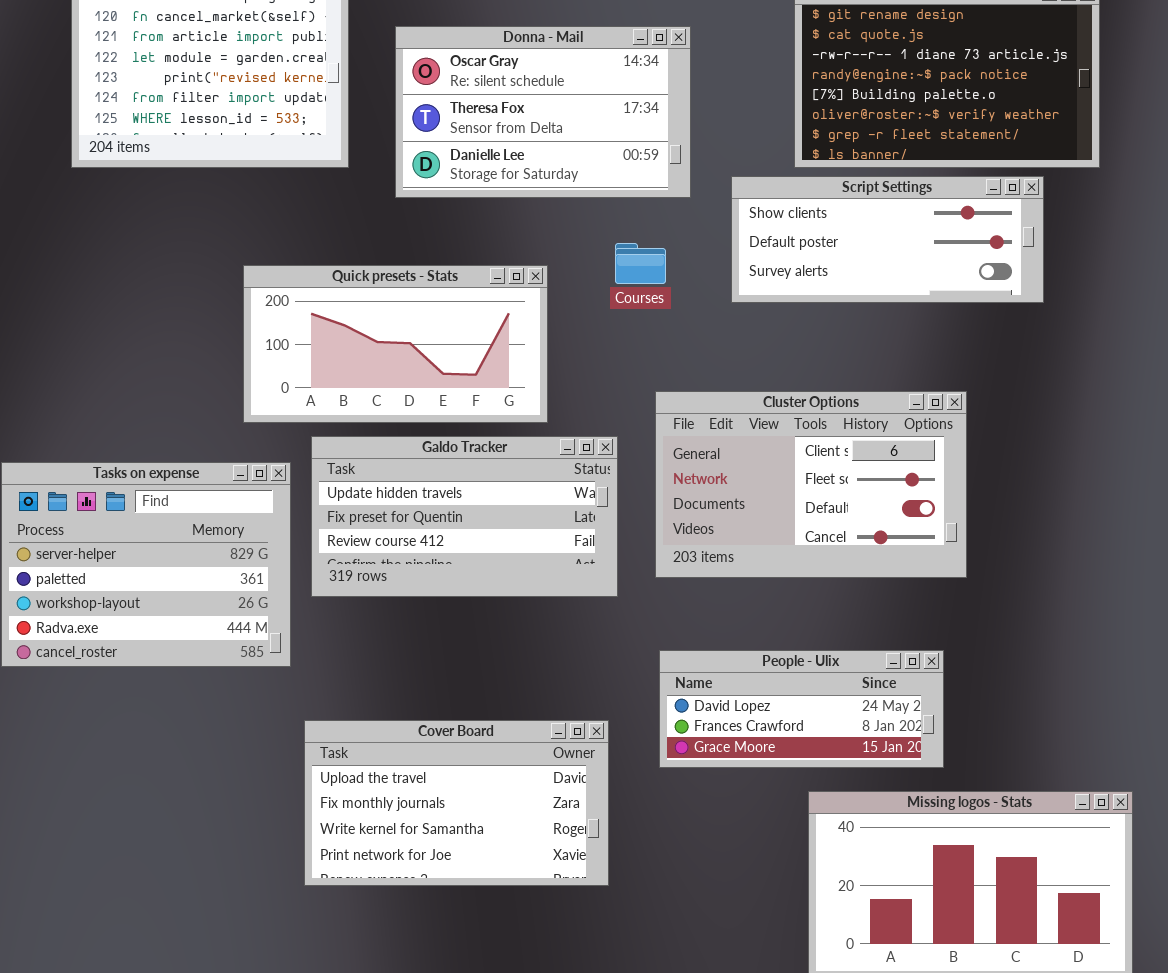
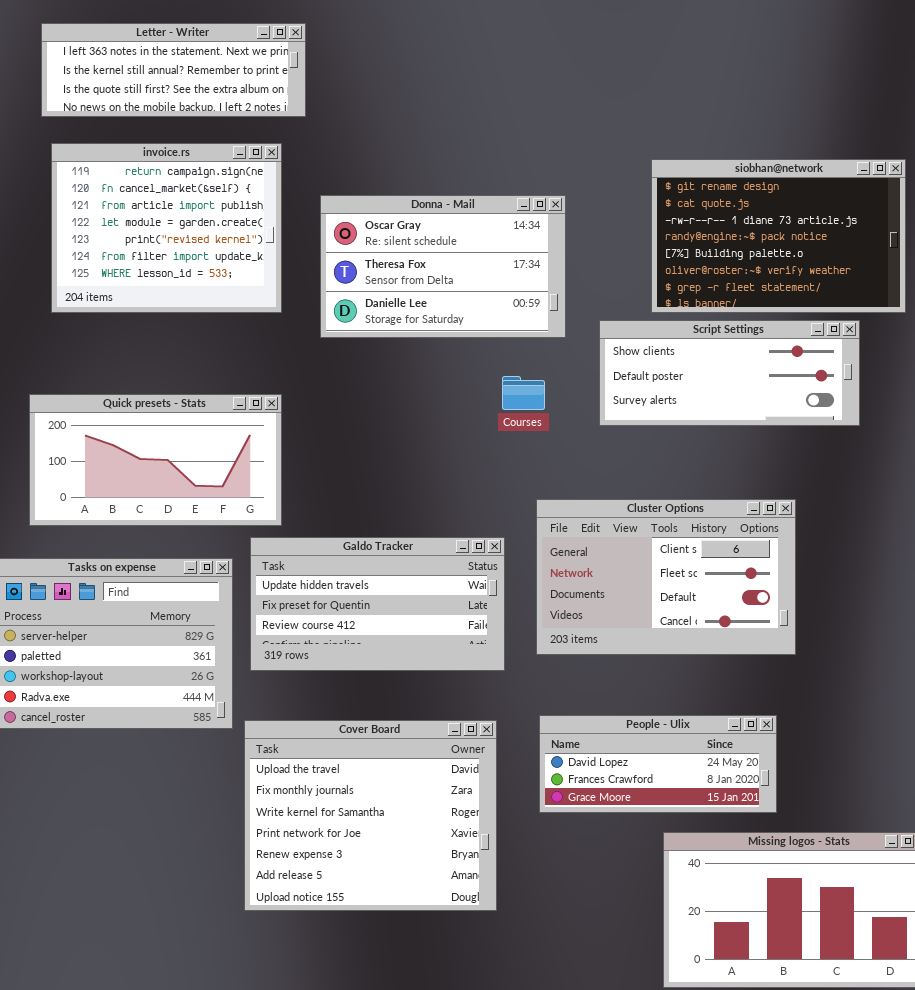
Quick presets - Stats: [243,265,548,423] -> [29,394,282,526], moved
Cover Board: [304,720,609,886] -> [244,720,497,911], resized

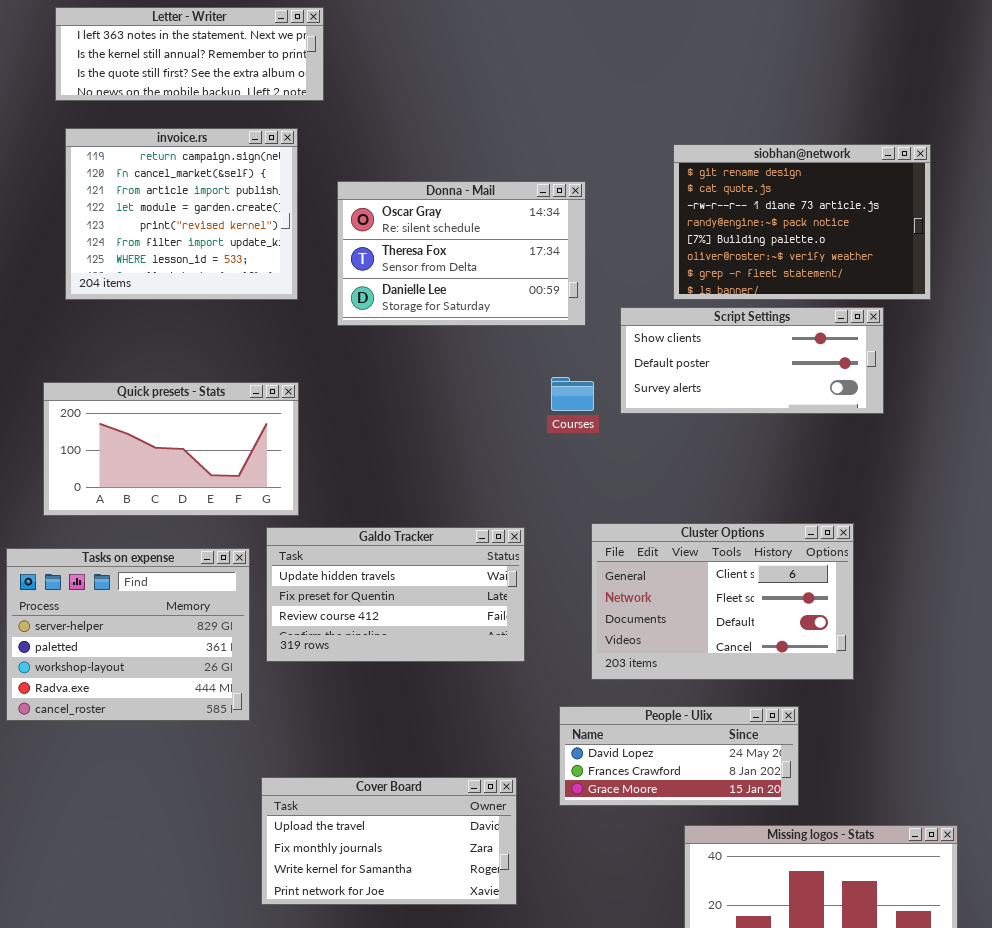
Courses: [502,376,545,410] -> [551,377,594,411], moved
Cluster Options: [536,499,796,655] -> [591,523,854,680], moved
Cover Board: [244,720,497,911] -> [261,777,517,905], resized

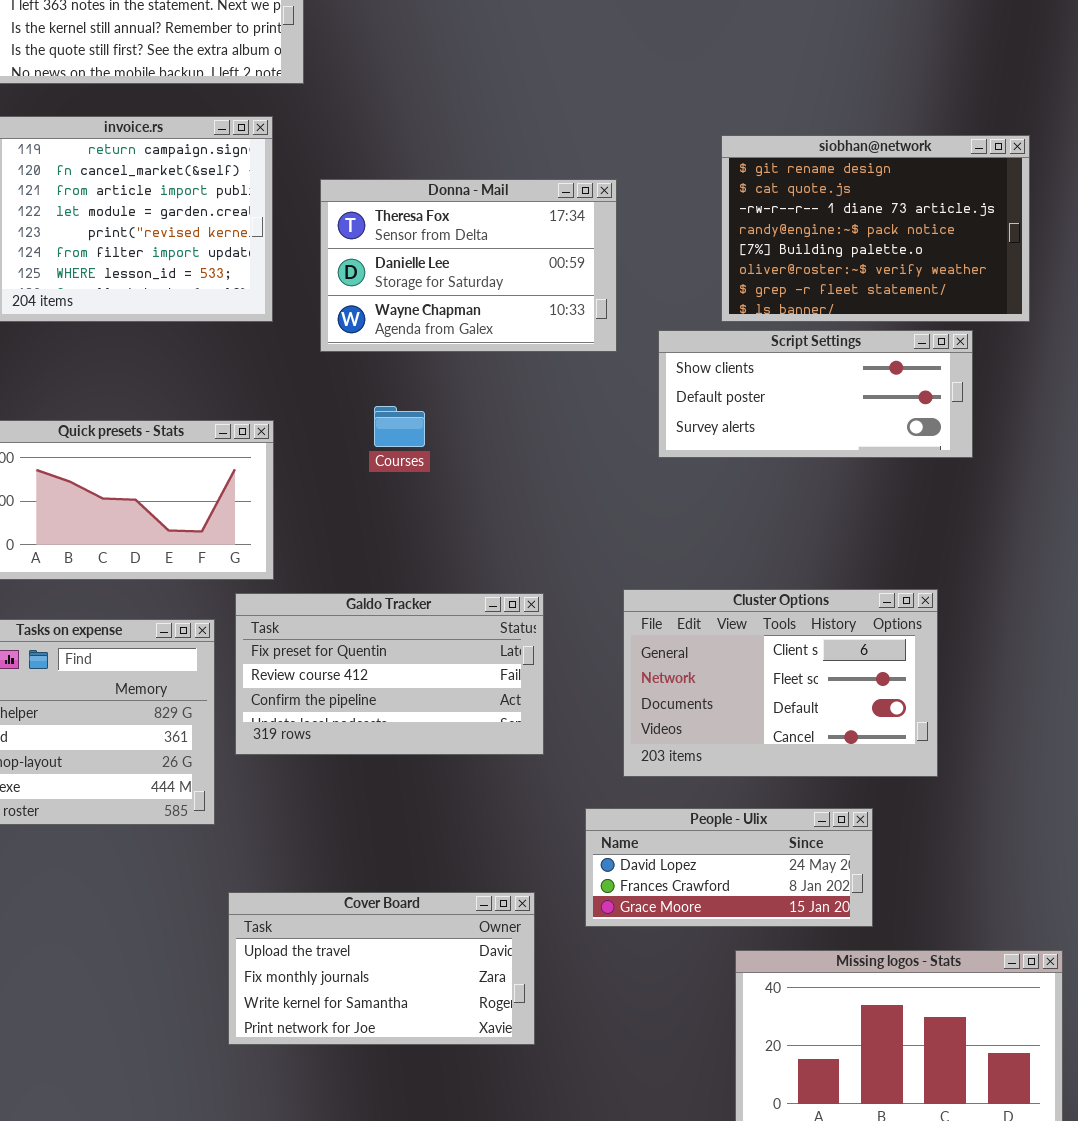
Donna - Mail: [337,181,586,326] -> [320,179,617,352], scrolled down 1 row
Courses: [551,377,594,411] -> [374,406,425,447], moved
Galdo Tracker: [266,527,525,662] -> [235,593,544,755], scrolled down 1 row

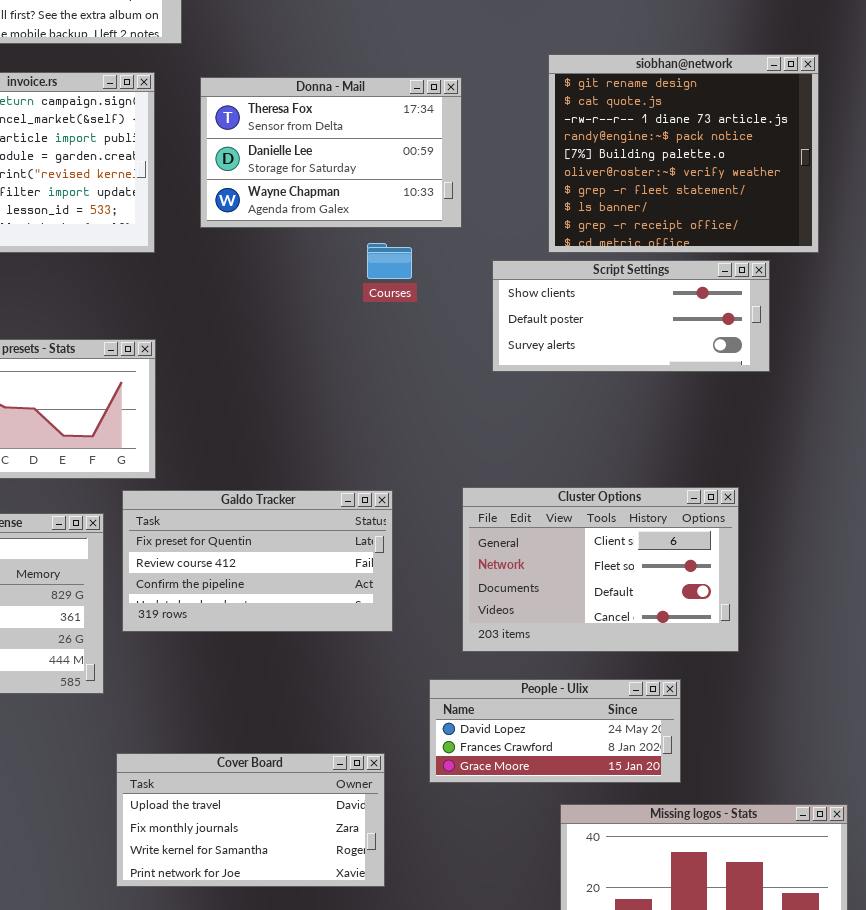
siobhan@network: [721,135,1030,322] -> [548,54,819,253], resized
Donna - Mail: [320,179,617,352] -> [200,77,462,228], moved
Courses: [374,406,425,447] -> [367,243,412,279], moved

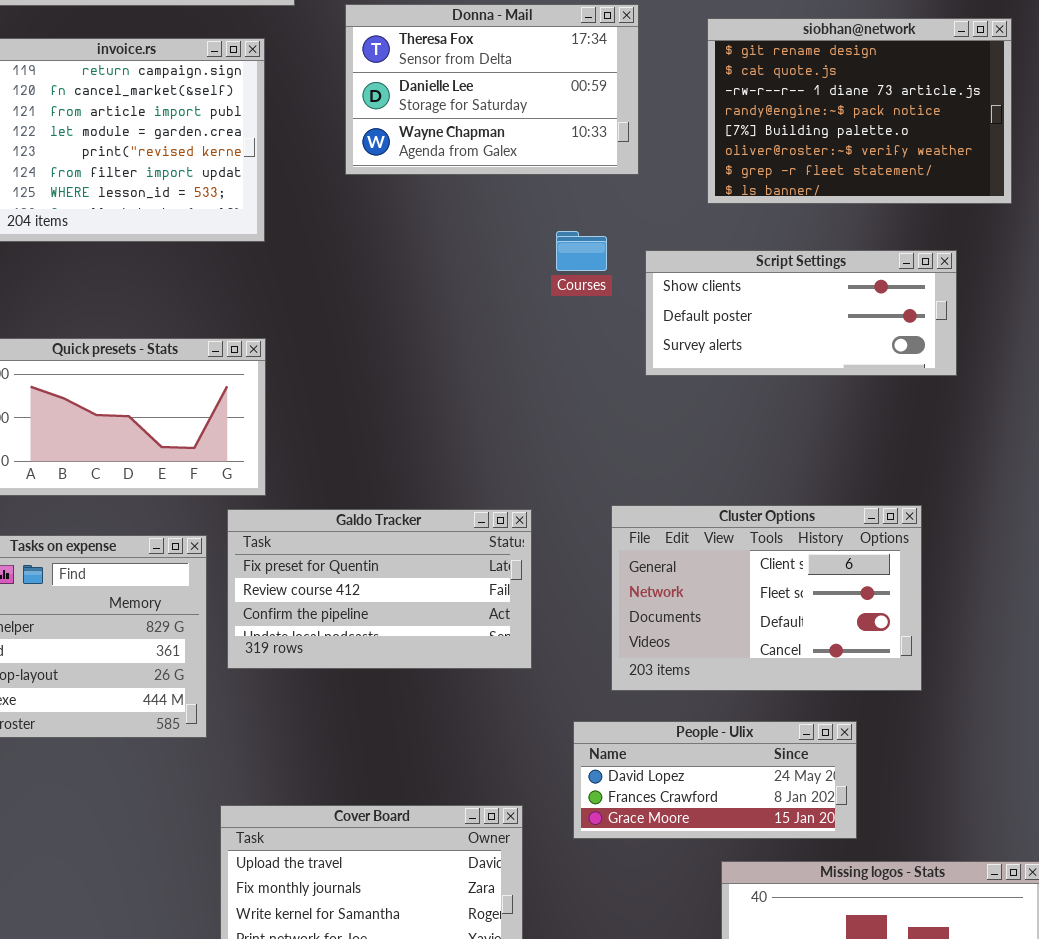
siobhan@network: [548,54,819,253] -> [707,18,1012,204], resized
Donna - Mail: [200,77,462,228] -> [345,4,639,175], moved
Courses: [367,243,412,279] -> [556,231,607,271], moved

